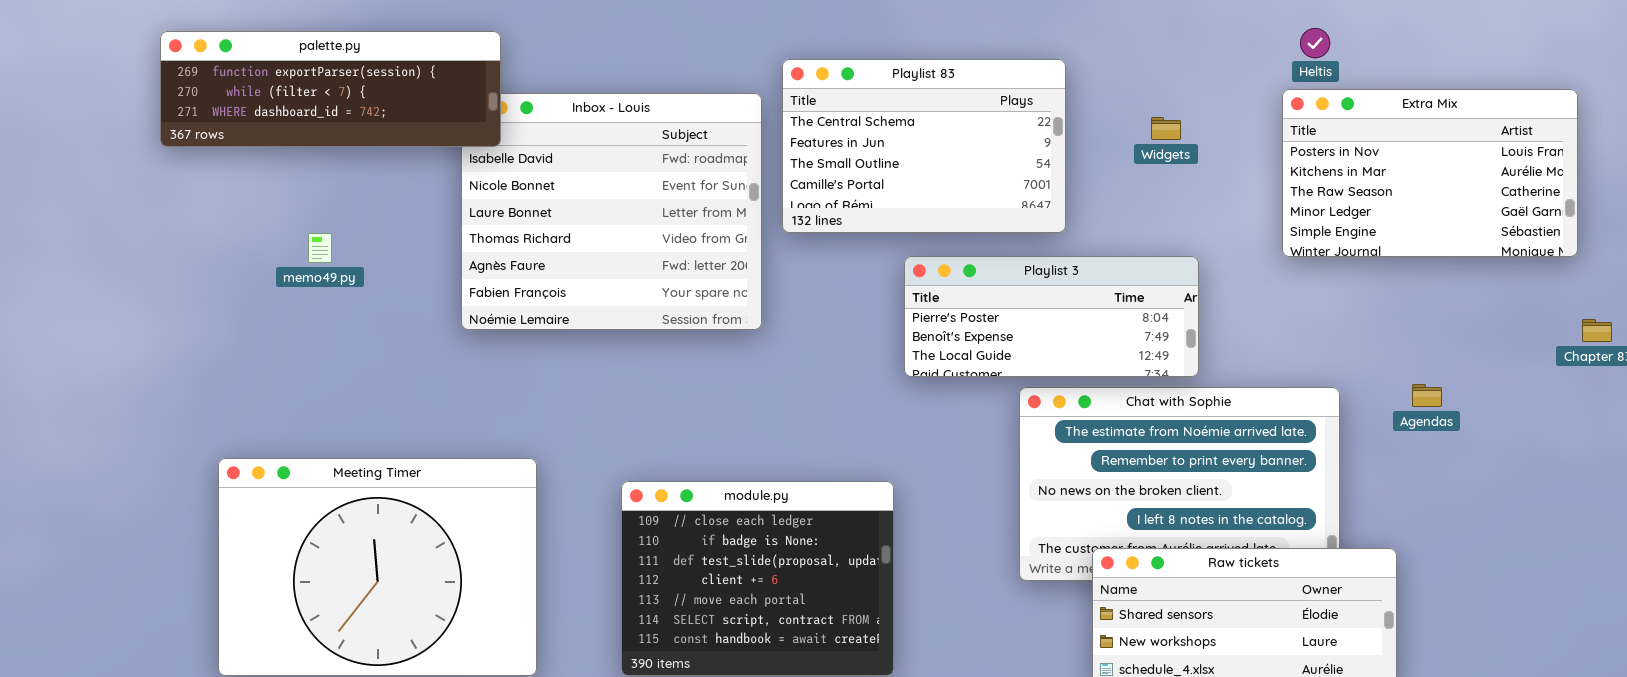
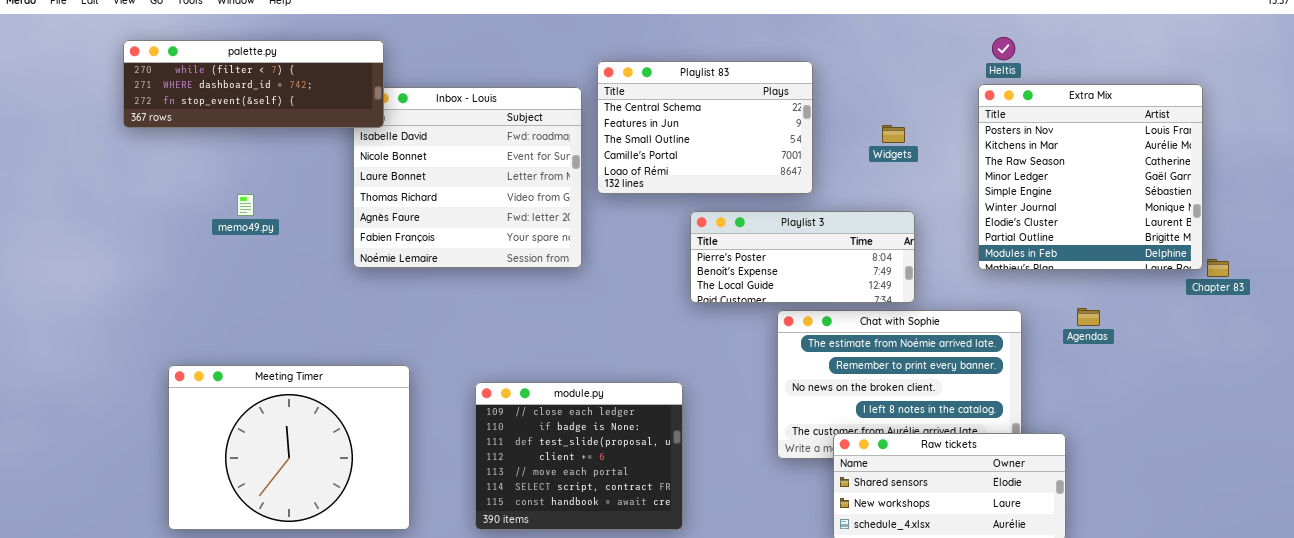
palette.py: [160,31,501,147] -> [123,40,384,128], scrolled down 1 row
Extra Mix: [1282,89,1578,257] -> [978,84,1203,270], resized
Widgets: [1151,117,1181,140] -> [882,125,905,143], moved

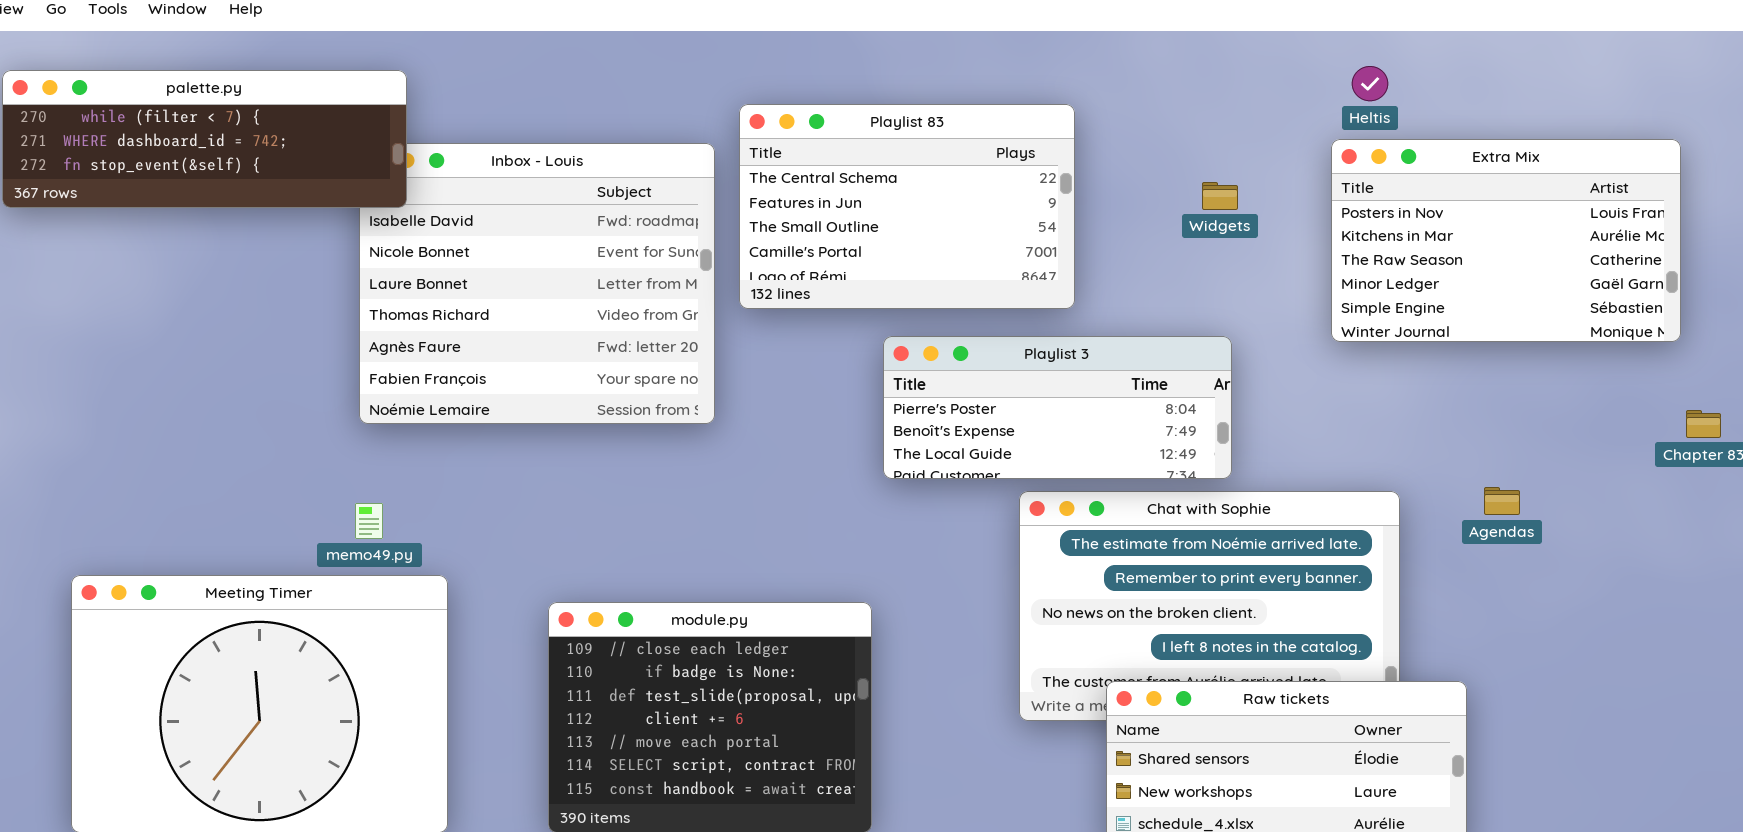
Extra Mix: [978,84,1203,270] -> [1331,139,1681,342], resized
Widgets: [882,125,905,143] -> [1202,182,1238,210], moved
memo49.py: [237,194,254,216] -> [355,503,383,539], moved

